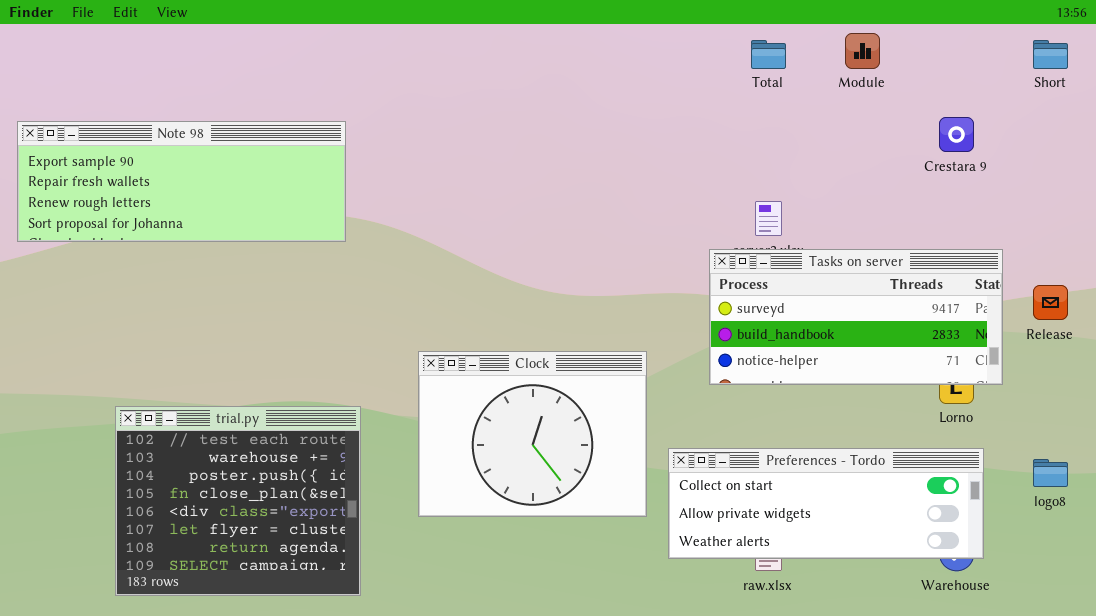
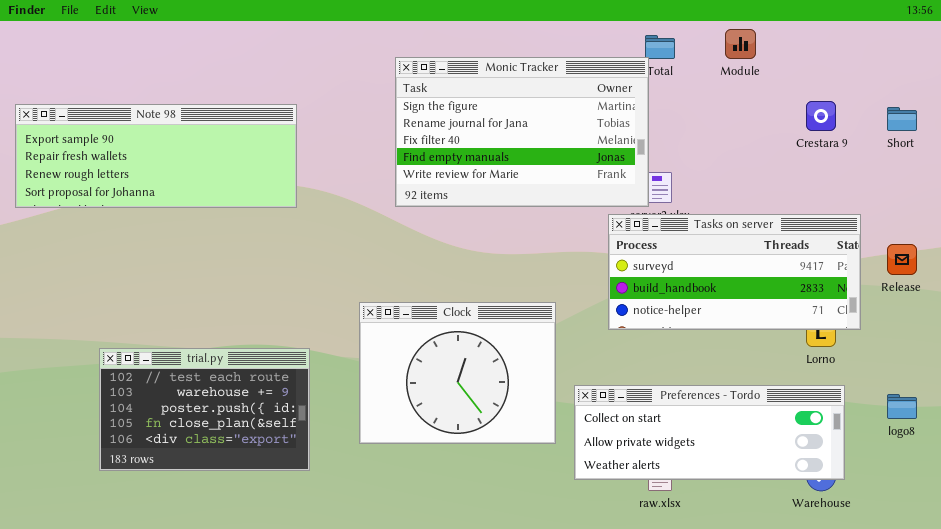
Short: [1033,40,1068,69] -> [887,107,917,131], moved
Monic Tracker: none -> [395,57,649,207], opened
trial.py: [115,406,361,596] -> [99,348,310,471], resized

